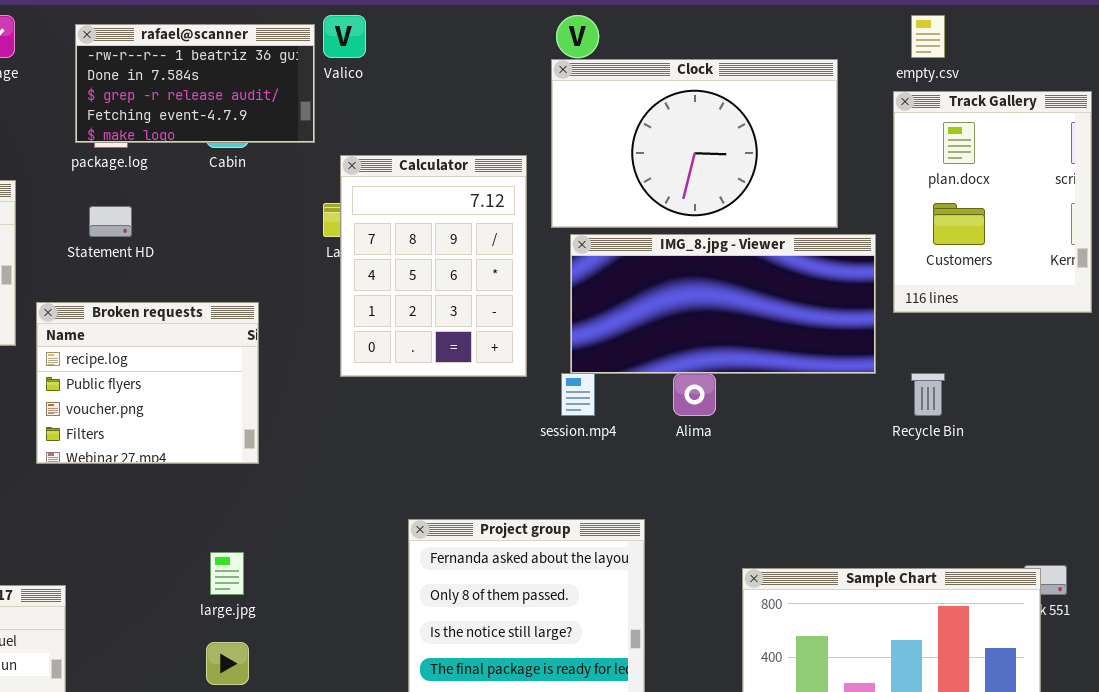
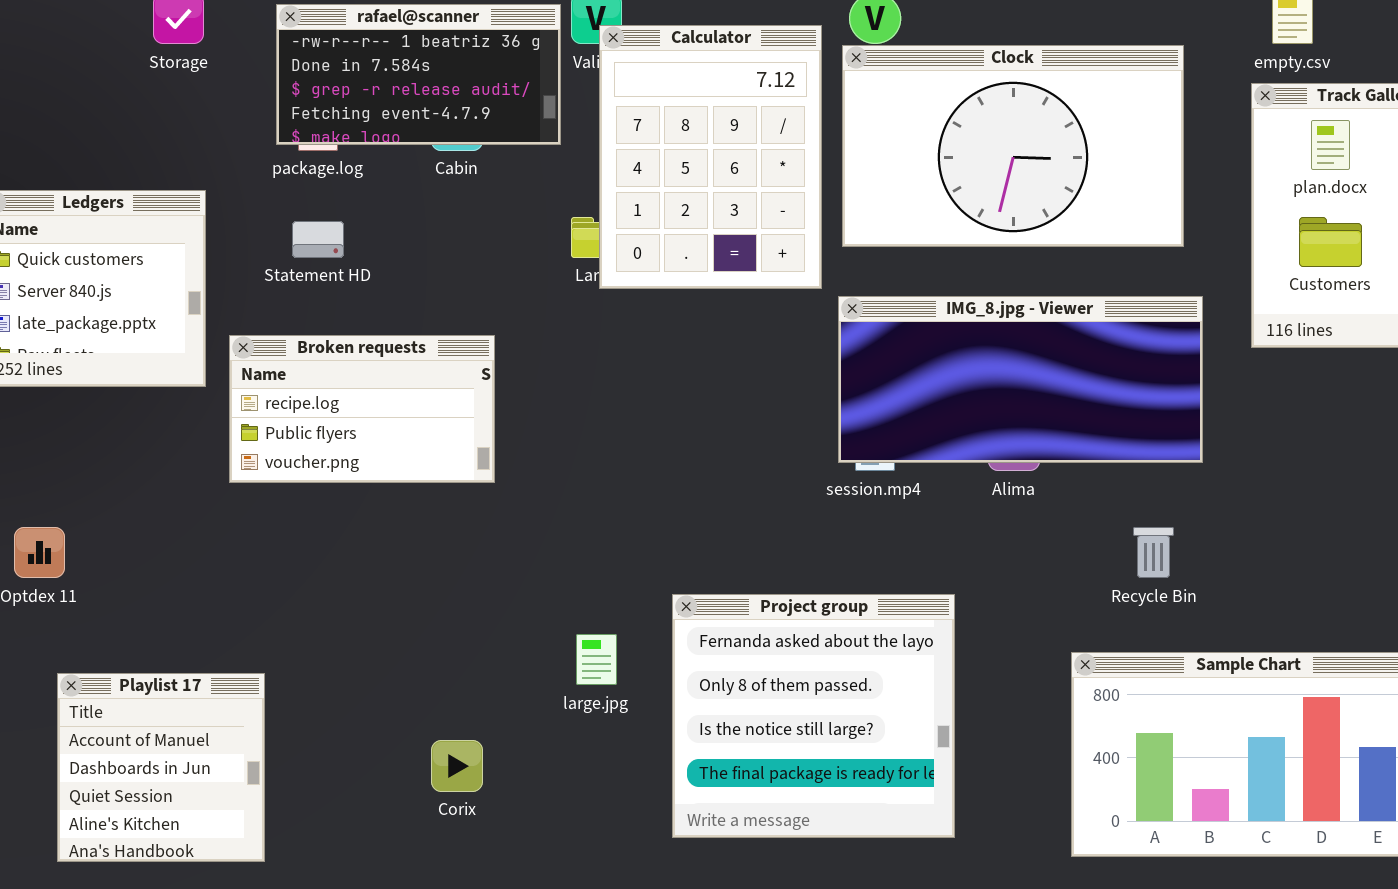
Calculator: [340,155,527,377] -> [599,25,822,289], moved
IMG_8.jpg - Viewer: [570,234,876,374] -> [838,296,1203,463], moved
Broken requests: [36,302,259,464] -> [229,335,495,483], resized
Recycle Bin: [911,373,945,416] -> [1133,527,1174,578], moved
large.jpg: [210,552,244,595] -> [576,634,617,685], moved

